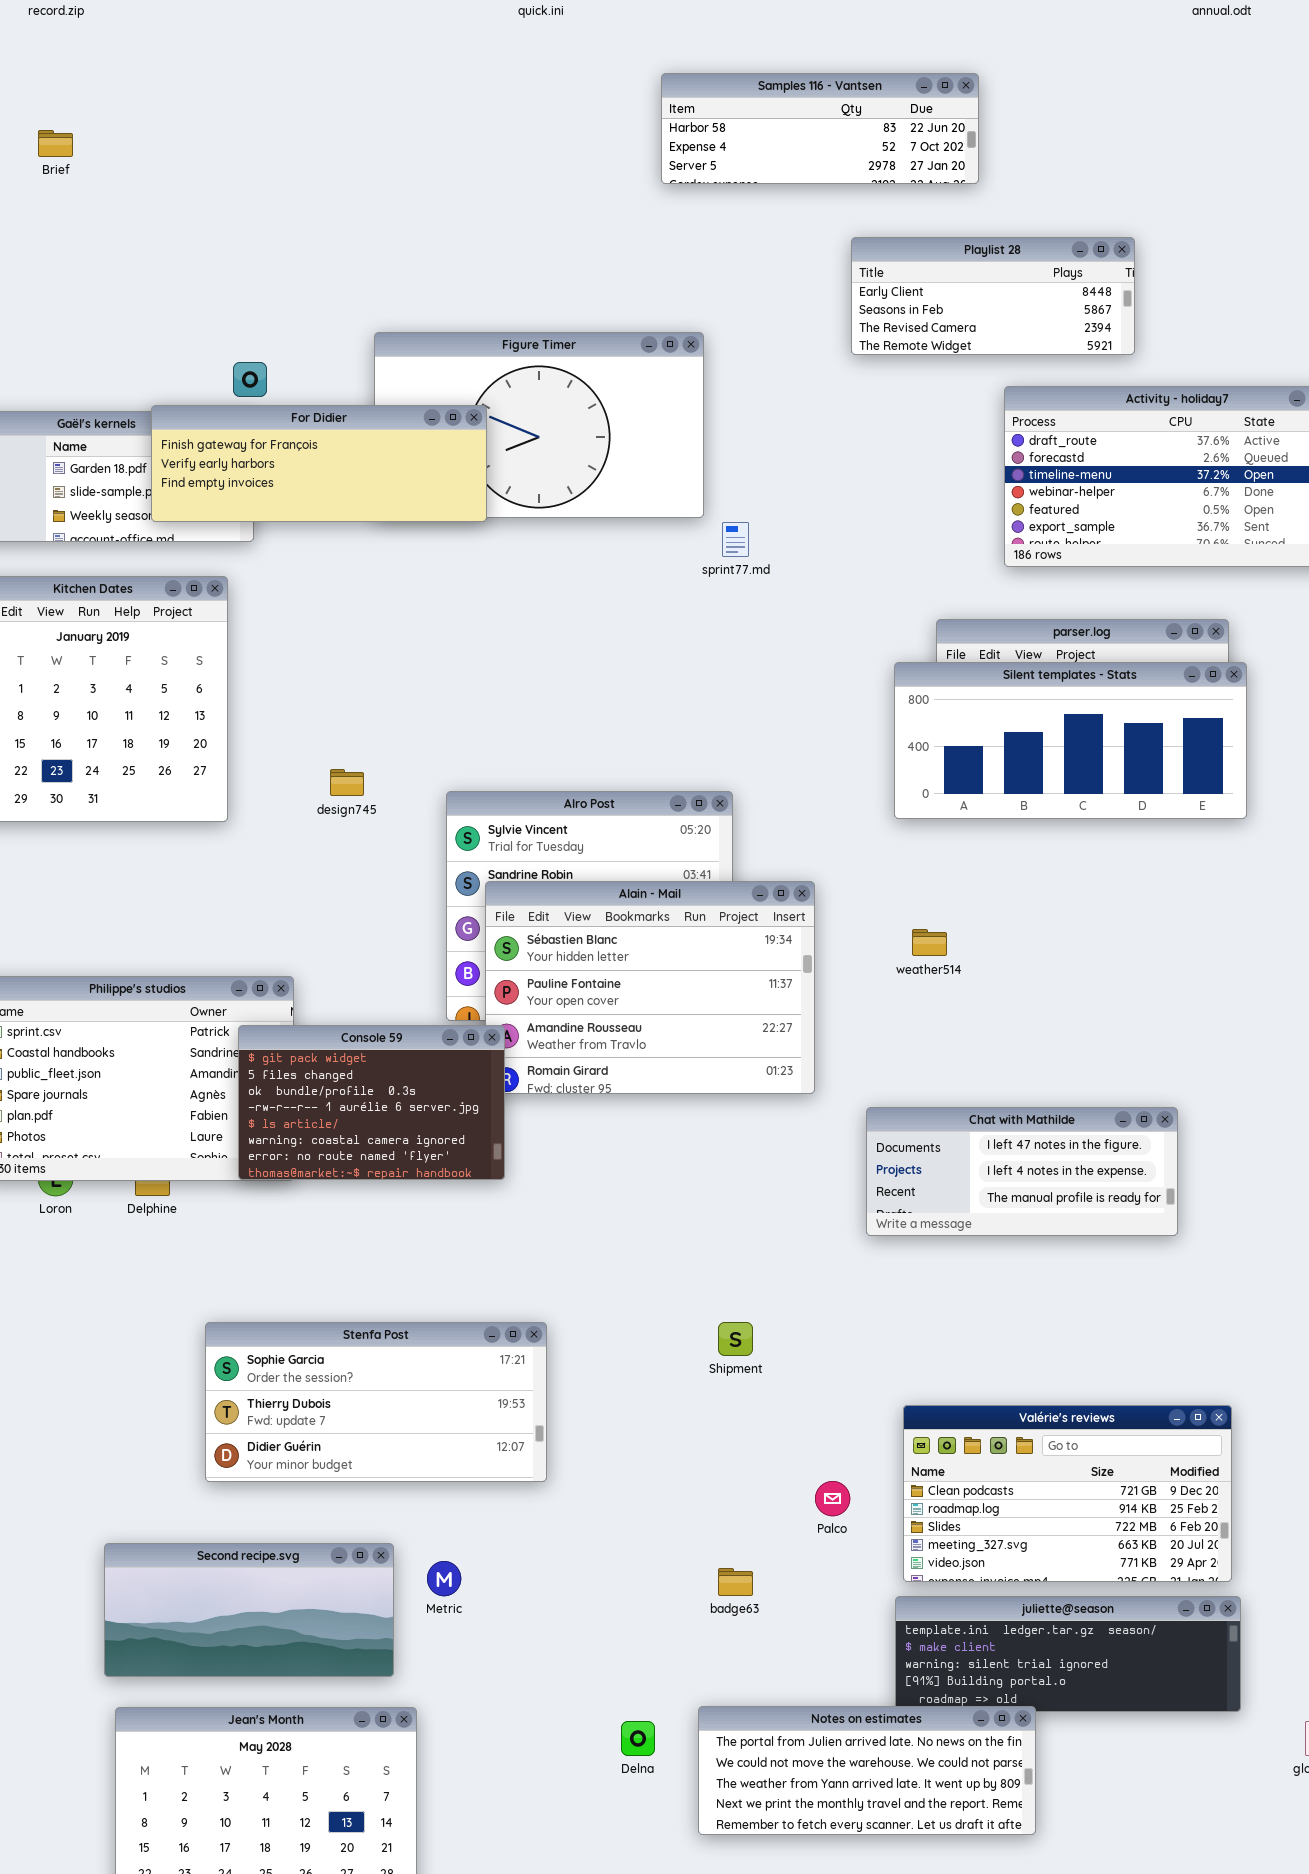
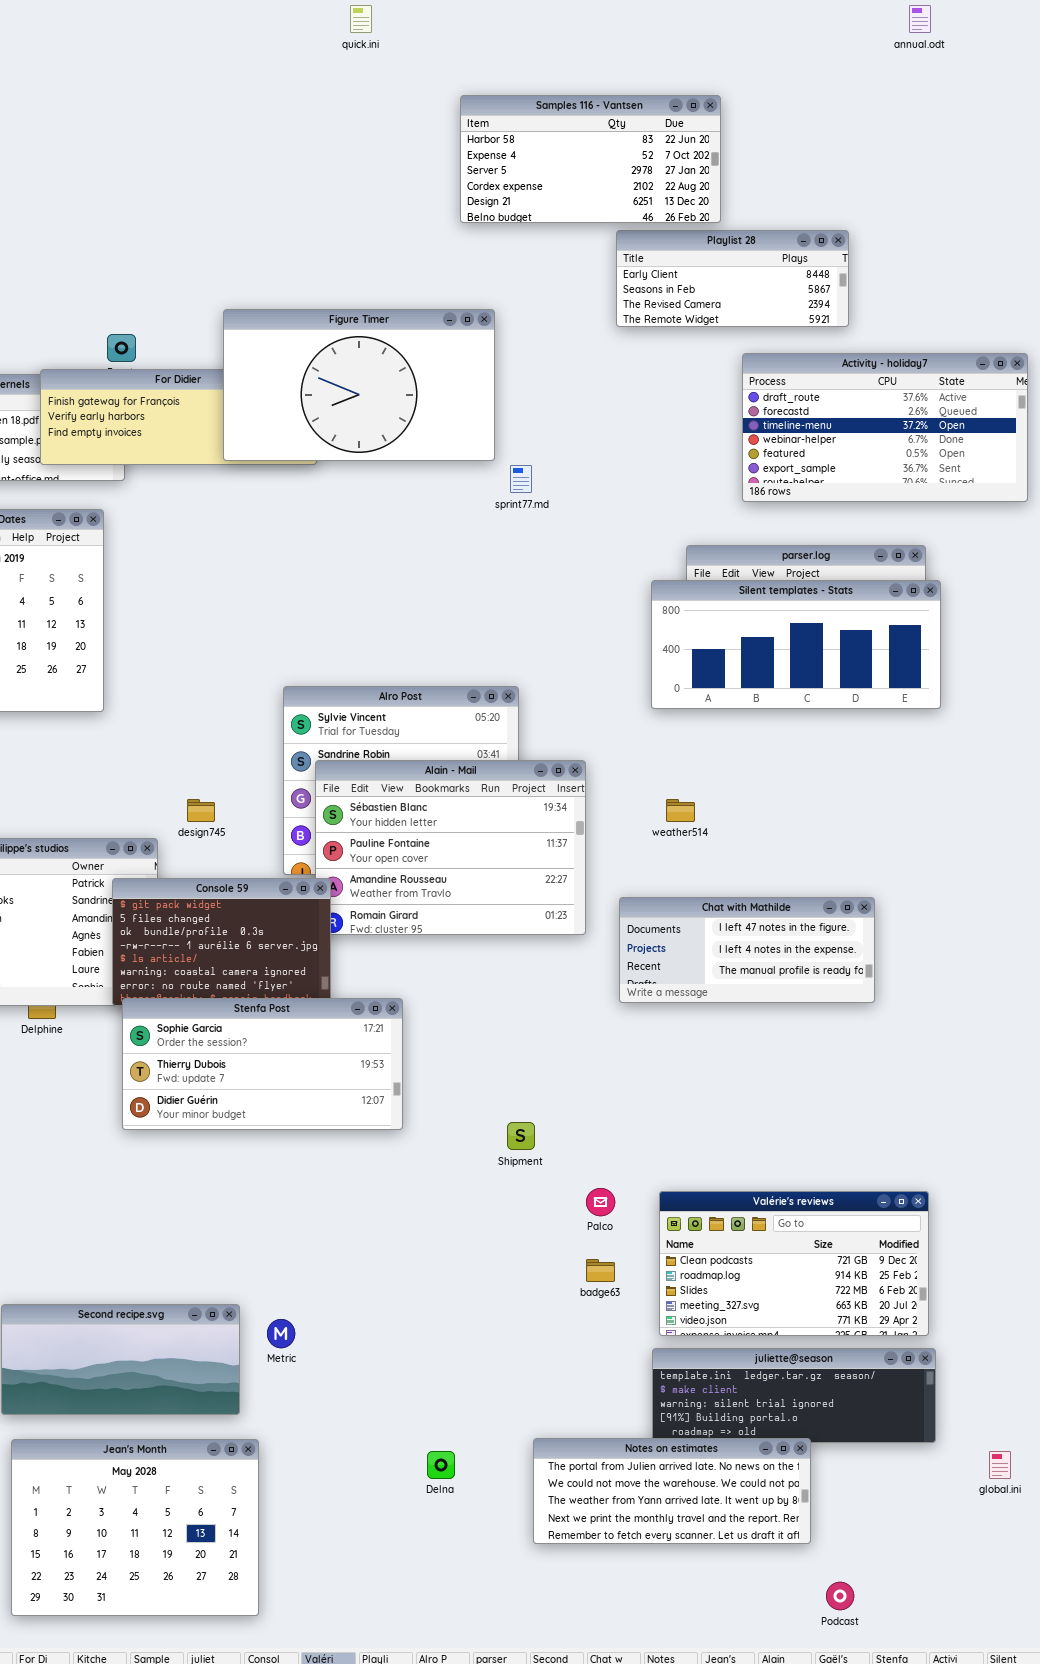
Samples 116 - Vantsen: [661,73,979,184] -> [460,95,721,223], resized
Figure Timer: [374,332,704,518] -> [223,309,495,461], raised
design745: [330,769,364,796] -> [187,799,215,822], moved
Chat with Mathilde: [866,1107,1178,1236] -> [619,897,875,1003], moved
Stenfa Post: [205,1322,547,1482] -> [122,998,403,1130], moved
Palco: [815,1481,850,1516] -> [586,1188,615,1216], moved
badge63: [718,1568,753,1596] -> [586,1259,615,1282], moved
Notes on estimates: [698,1706,1036,1835] -> [533,1438,811,1544], moved

